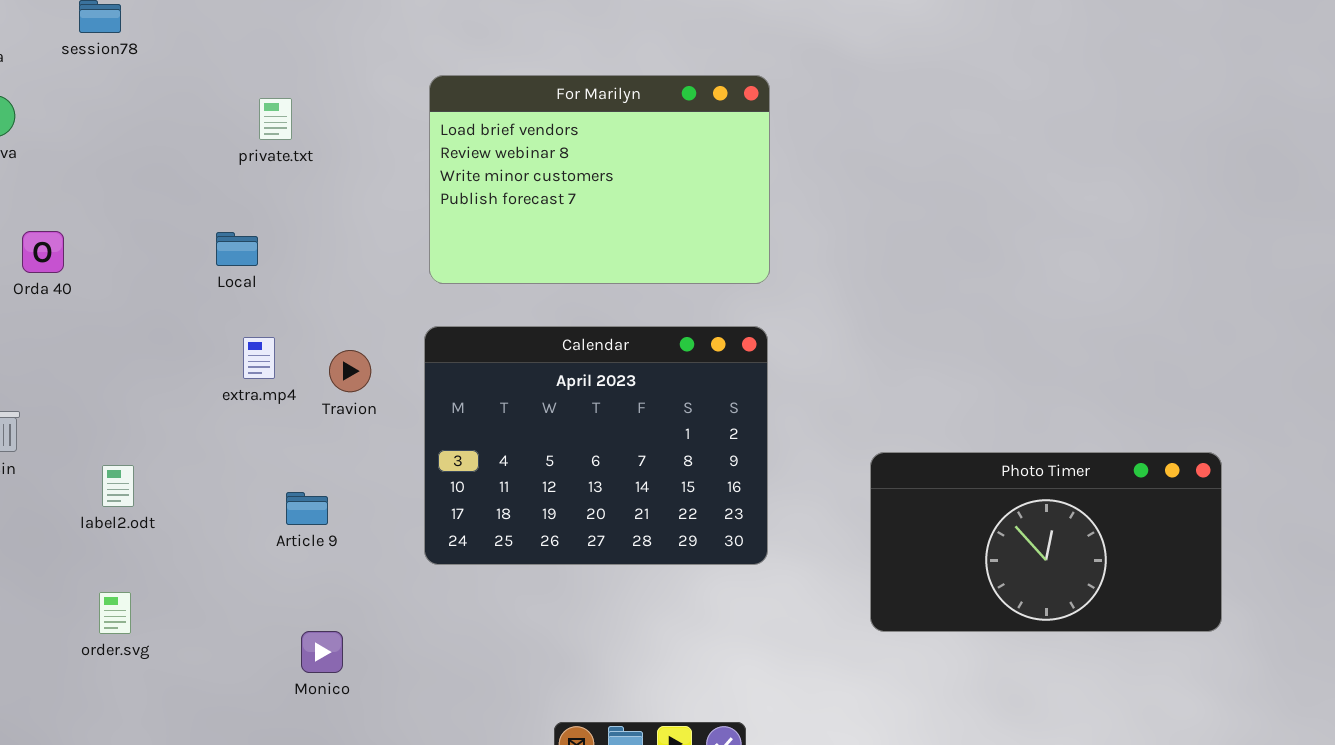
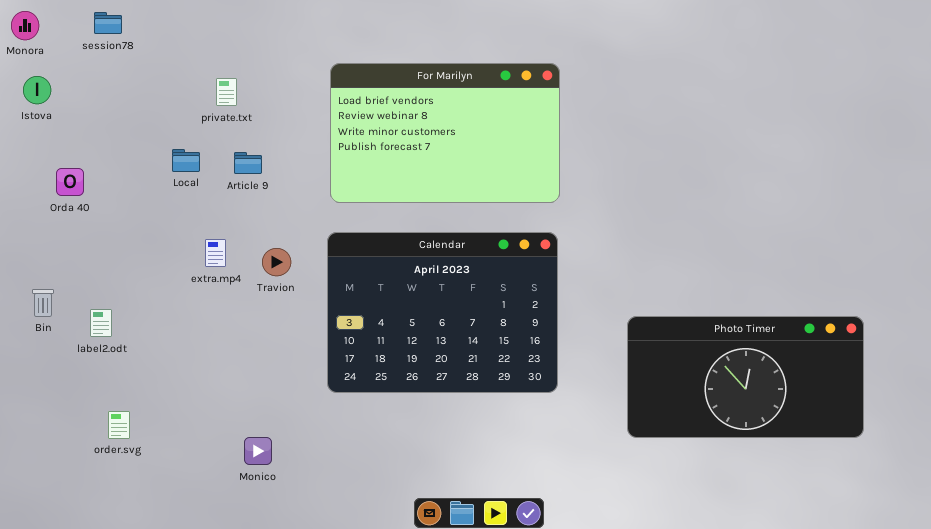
Local: [216,232,258,266] -> [172,149,200,172], moved
label2.odt: [102,465,134,507] -> [90,309,112,337], moved
Article 9: [286,492,328,525] -> [234,152,262,174], moved

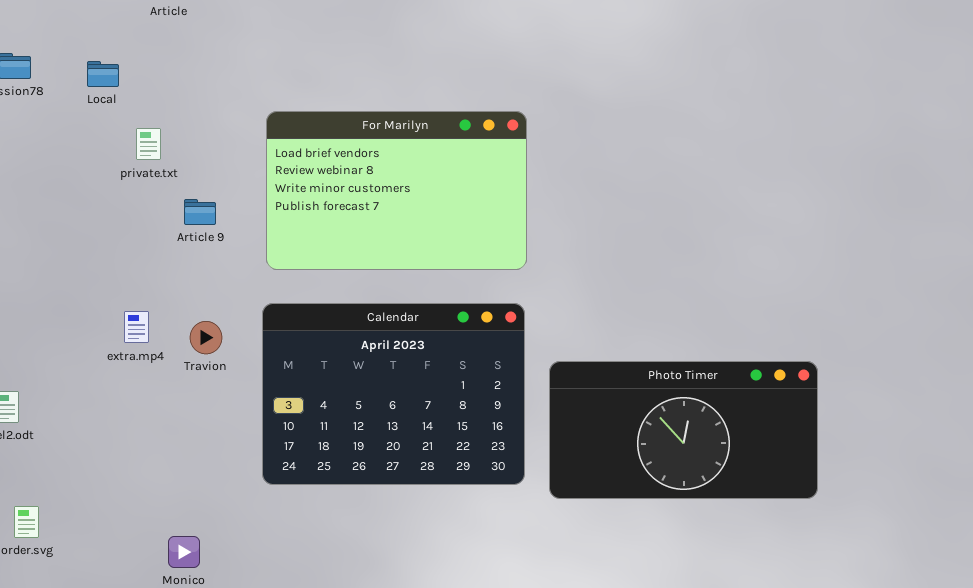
Local: [172,149,200,172] -> [87,61,119,87], moved
Article 9: [234,152,262,174] -> [184,199,216,225], moved
Photo Timer: [627,316,864,438] -> [549,361,818,499], moved

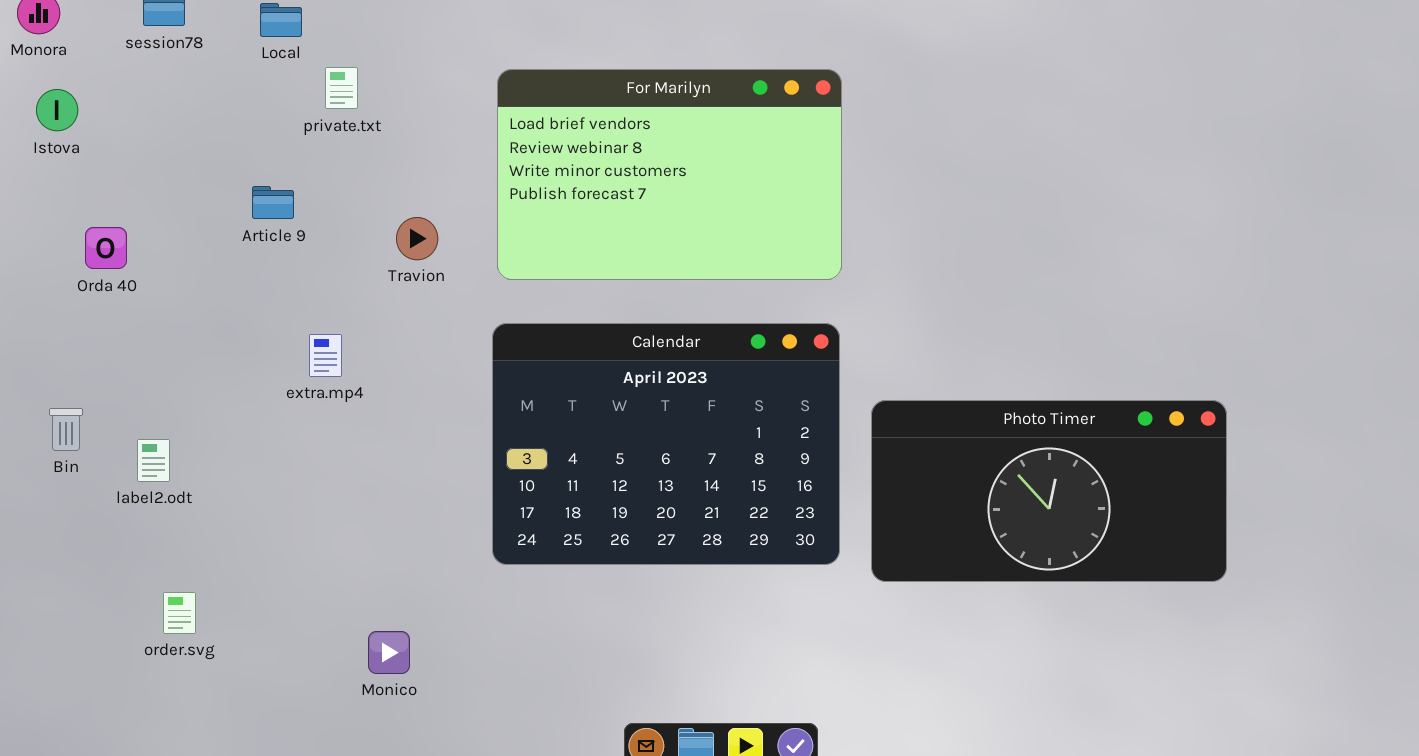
private.txt: [136,128,161,160] -> [325,67,358,109], moved
Article 9: [184,199,216,225] -> [252,186,294,219], moved
Travion: [190,321,222,354] -> [396,217,438,260], moved

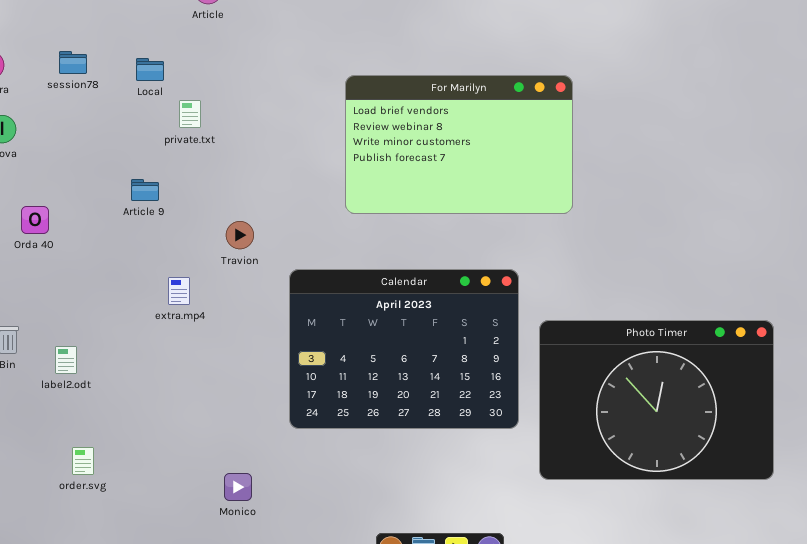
For Marilyn: [497,69,842,280] -> [345,75,573,214], moved
Travion: [396,217,438,260] -> [226,221,254,249], moved
Photo Timer: [871,400,1227,582] -> [539,320,774,480], resized
Monico: [368,631,410,674] -> [224,473,252,501], moved

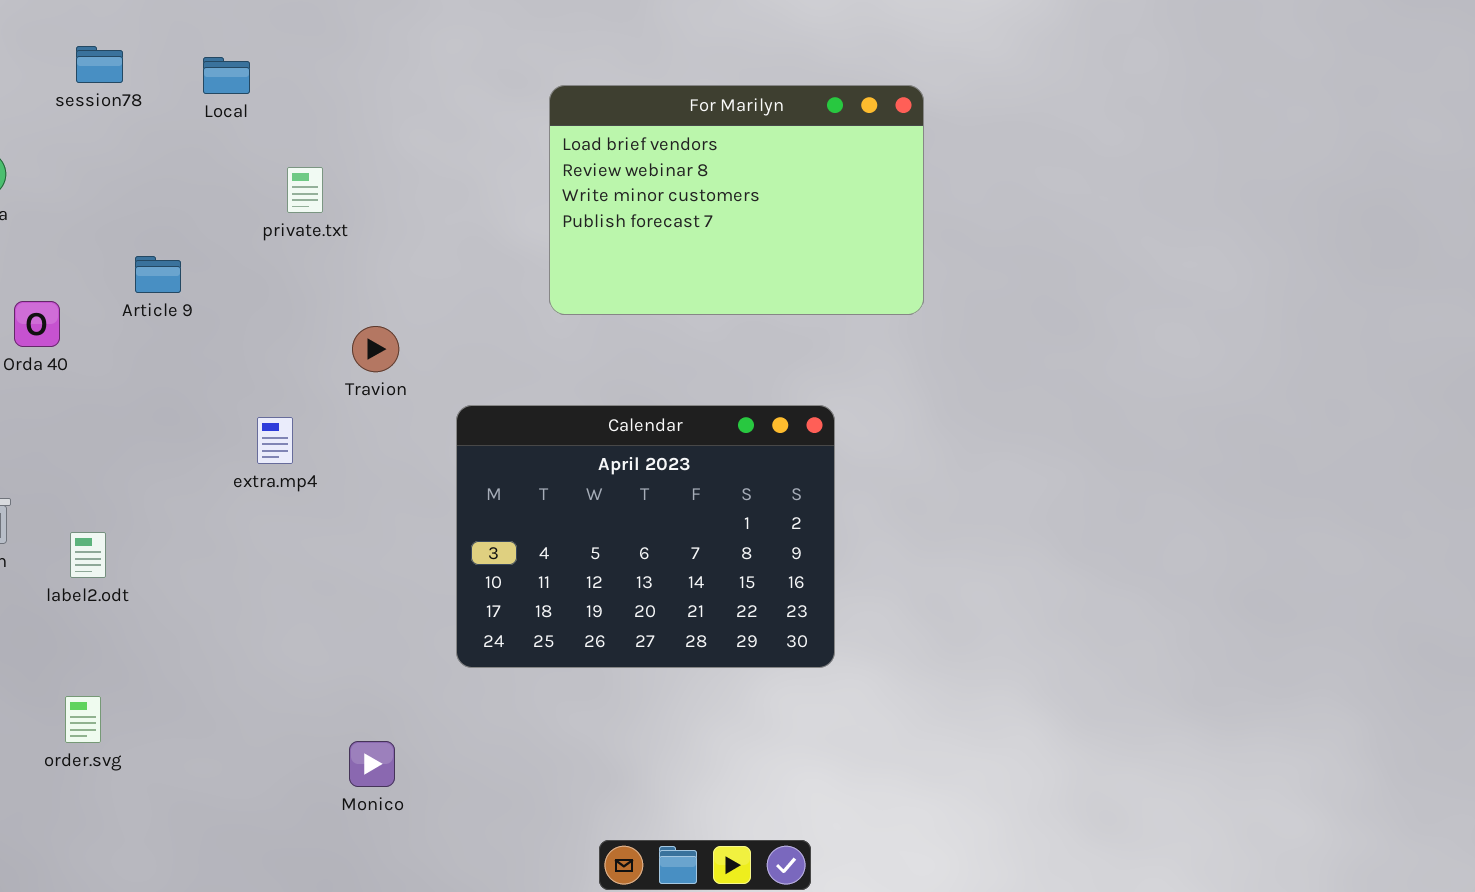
private.txt: [179,100,201,128] -> [287,167,323,213], moved
Article 9: [131,179,159,201] -> [135,256,181,293], moved
Photo Timer: [539,320,774,480] -> none, closed
order.svg: [72,447,94,475] -> [65,696,101,743], moved

